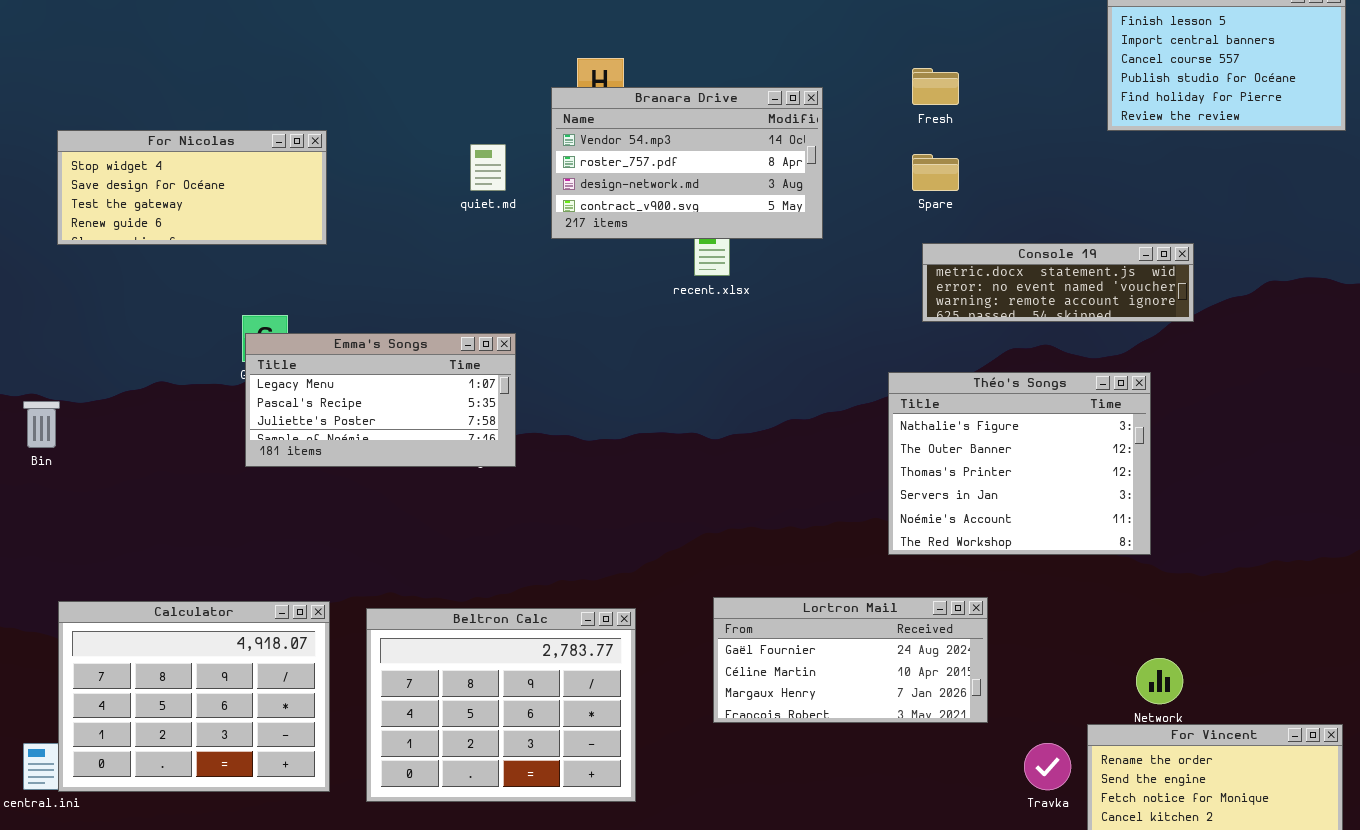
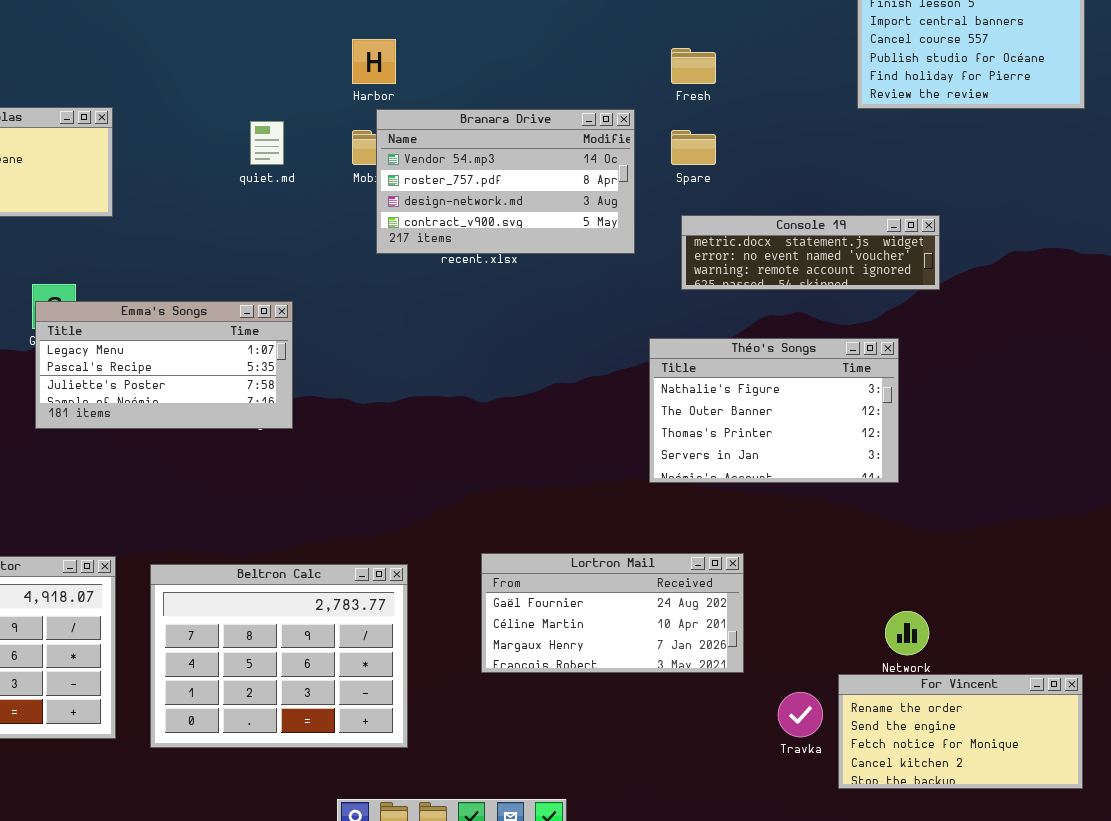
Branara Drive: [551,87,823,239] -> [376,109,635,254], moved
Théo's Songs: [888,372,1151,555] -> [649,338,899,483], resized

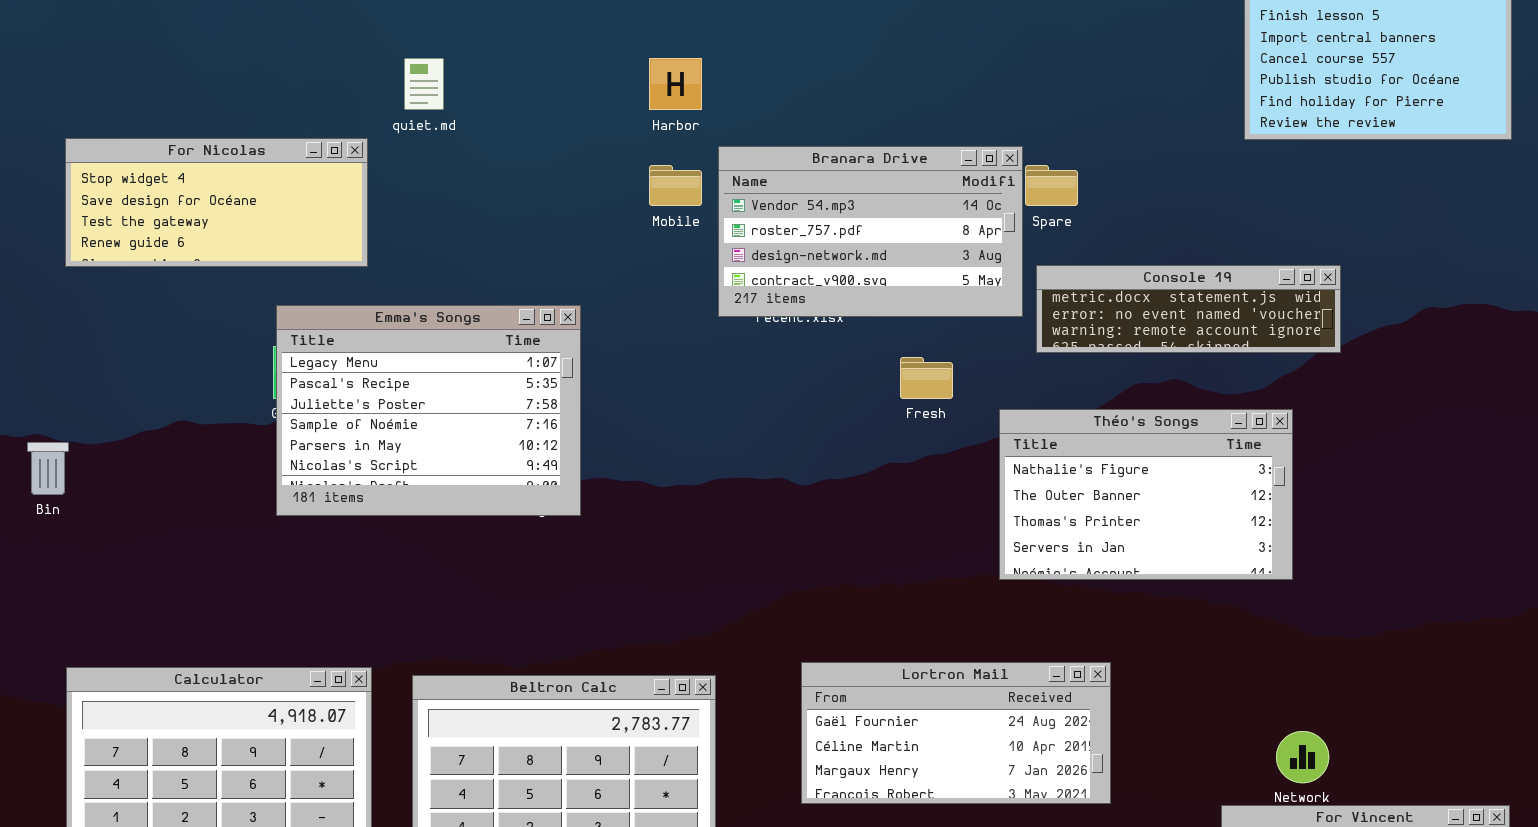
Fresh: [671,48,716,84] -> [900,357,953,399], moved
Branara Drive: [376,109,635,254] -> [718,146,1023,317], moved
quiet.md: [250,121,284,165] -> [404,58,444,110], moved
Emma's Songs: [35,301,293,429] -> [276,305,581,516], resized

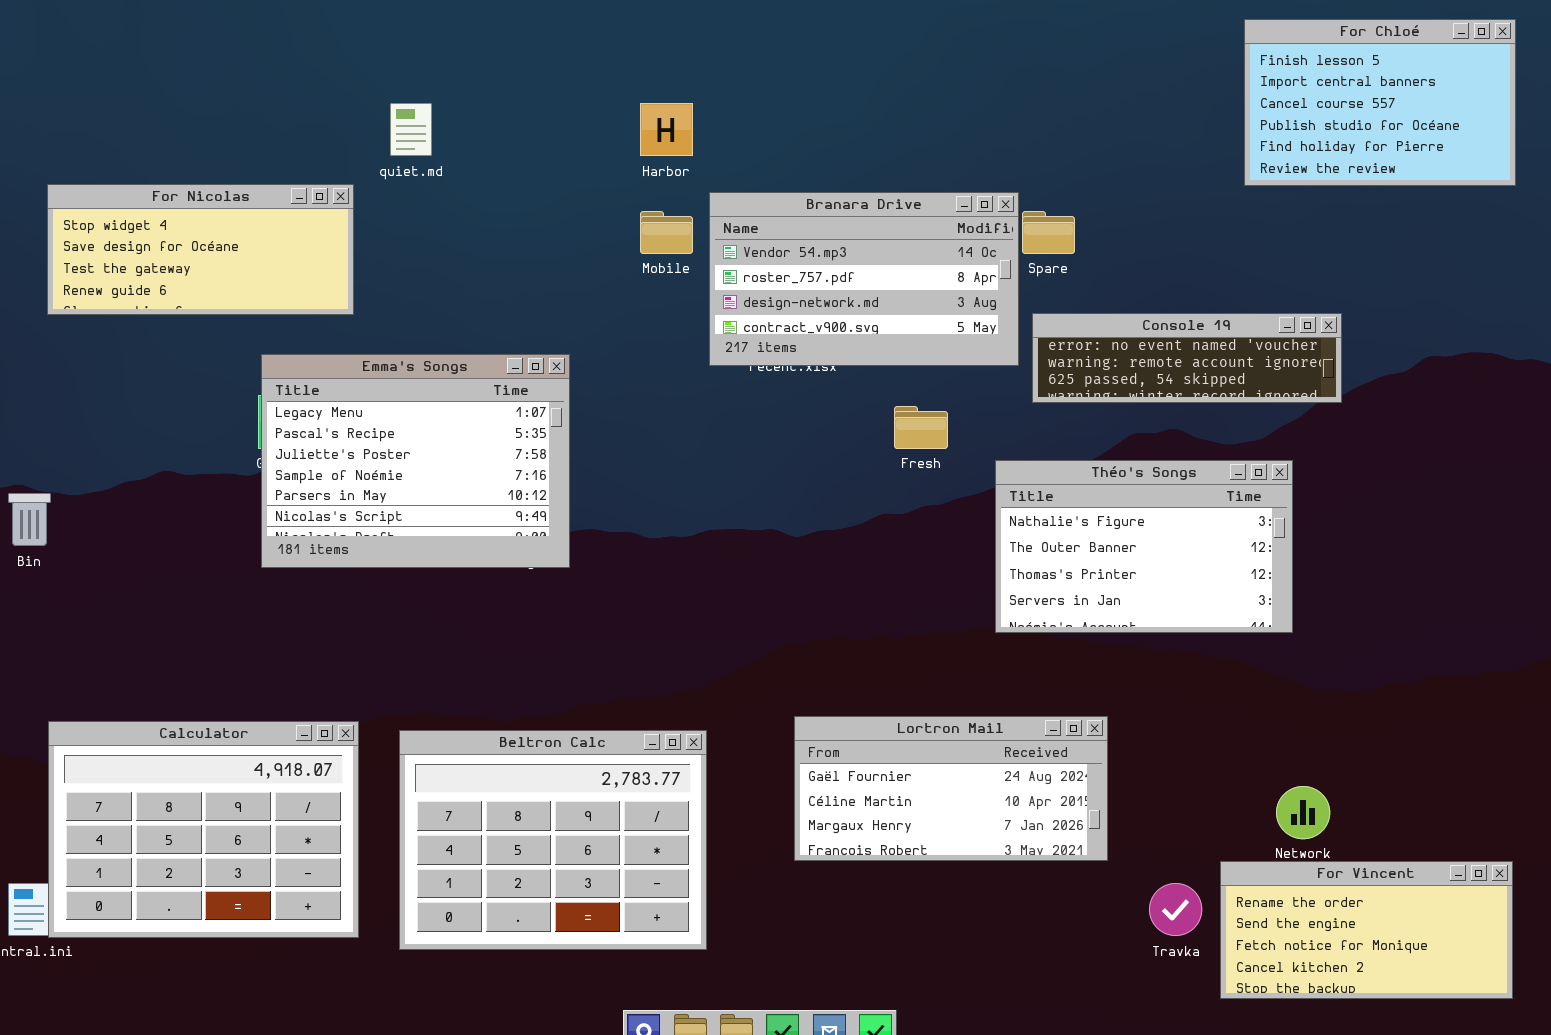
Console 19: [1036,265,1341,353] -> [1032,313,1342,403], scrolled down 1 row

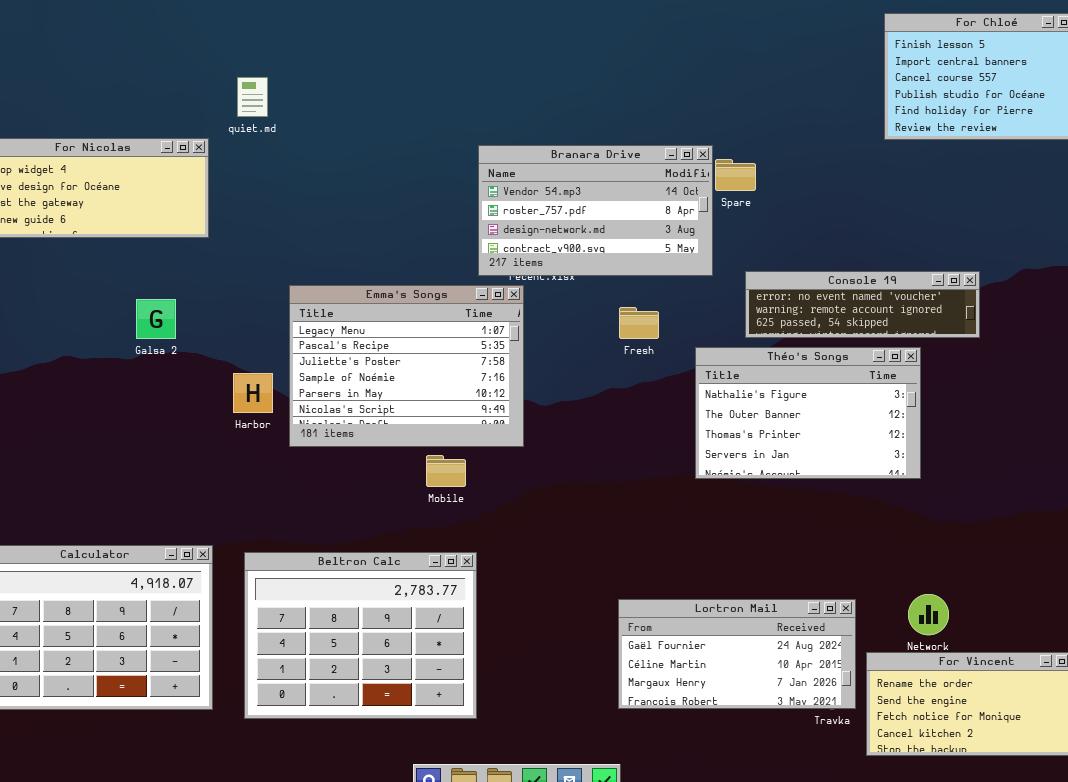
Harbor: [640,103,693,156] -> [233,373,273,413], moved
Mobile: [640,211,693,254] -> [426,455,466,487], moved
Console 19: [1032,313,1342,403] -> [745,271,980,338], moved
Emma's Songs: [261,354,570,568] -> [289,285,524,447], moved
Lortron Mail: [794,716,1108,861] -> [618,599,856,709], moved

